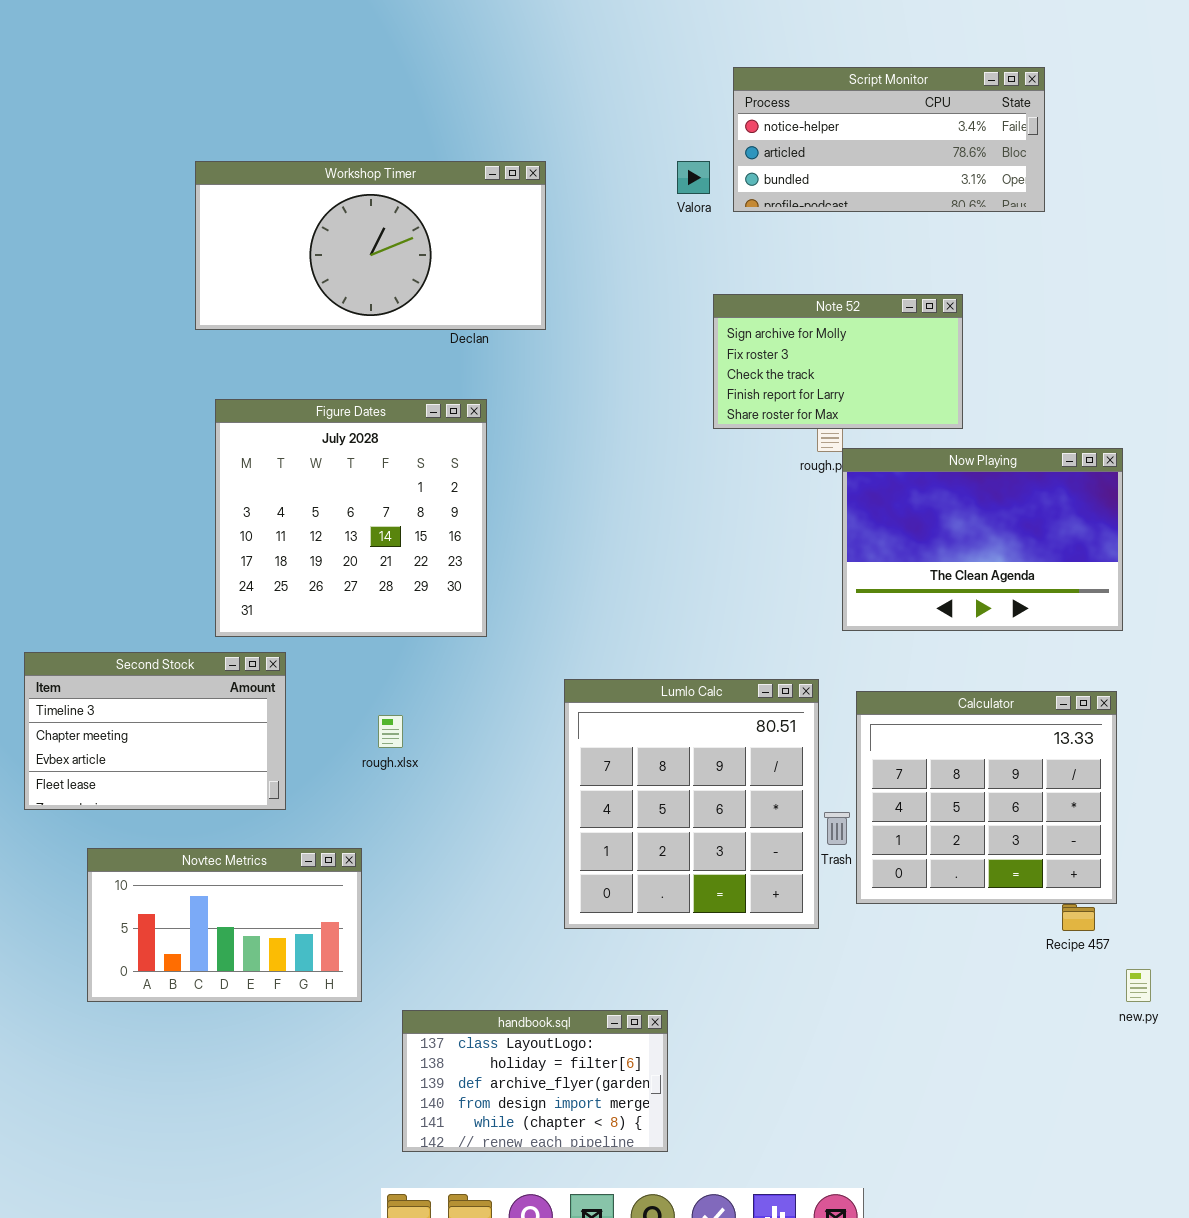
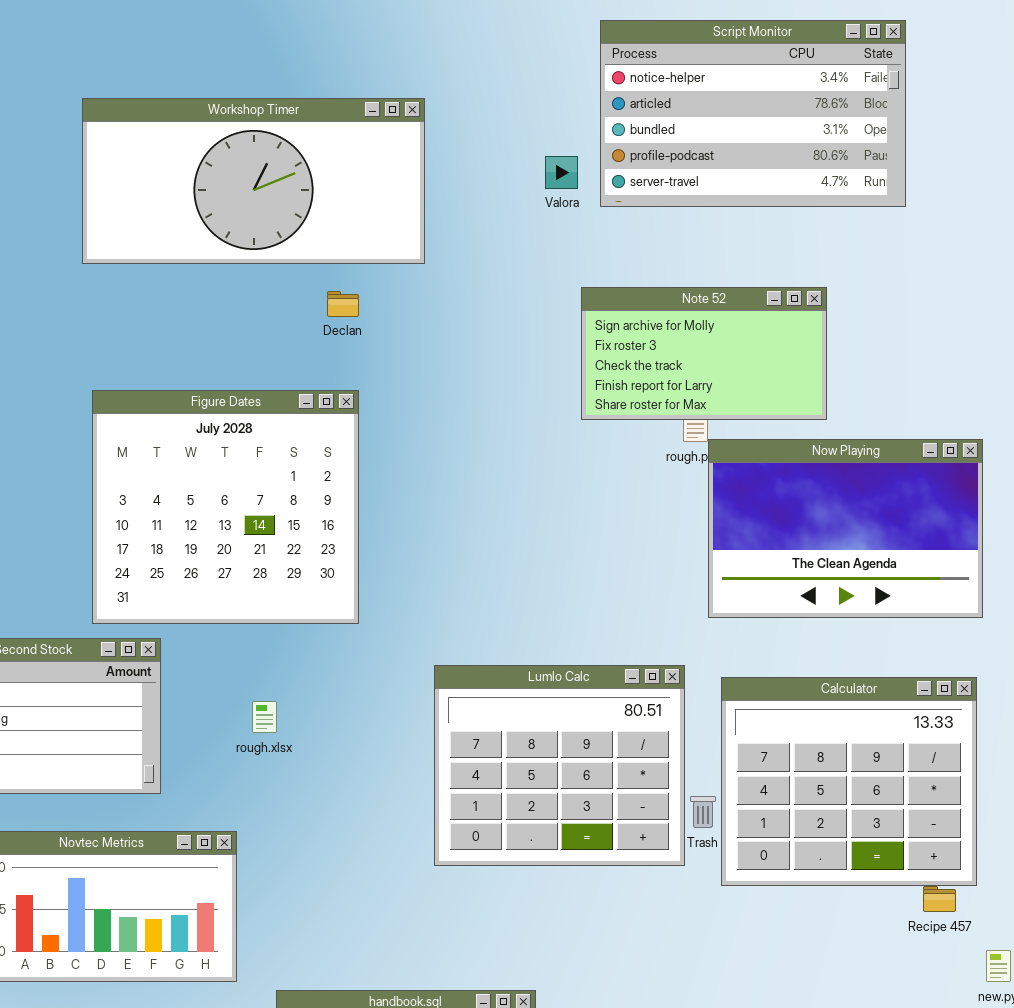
Script Monitor: [733,67,1045,212] -> [600,20,906,207], resized
Workshop Timer: [195,161,546,330] -> [82,98,425,264], moved
Lumlo Calc: [564,679,819,929] -> [434,665,685,866], resized

